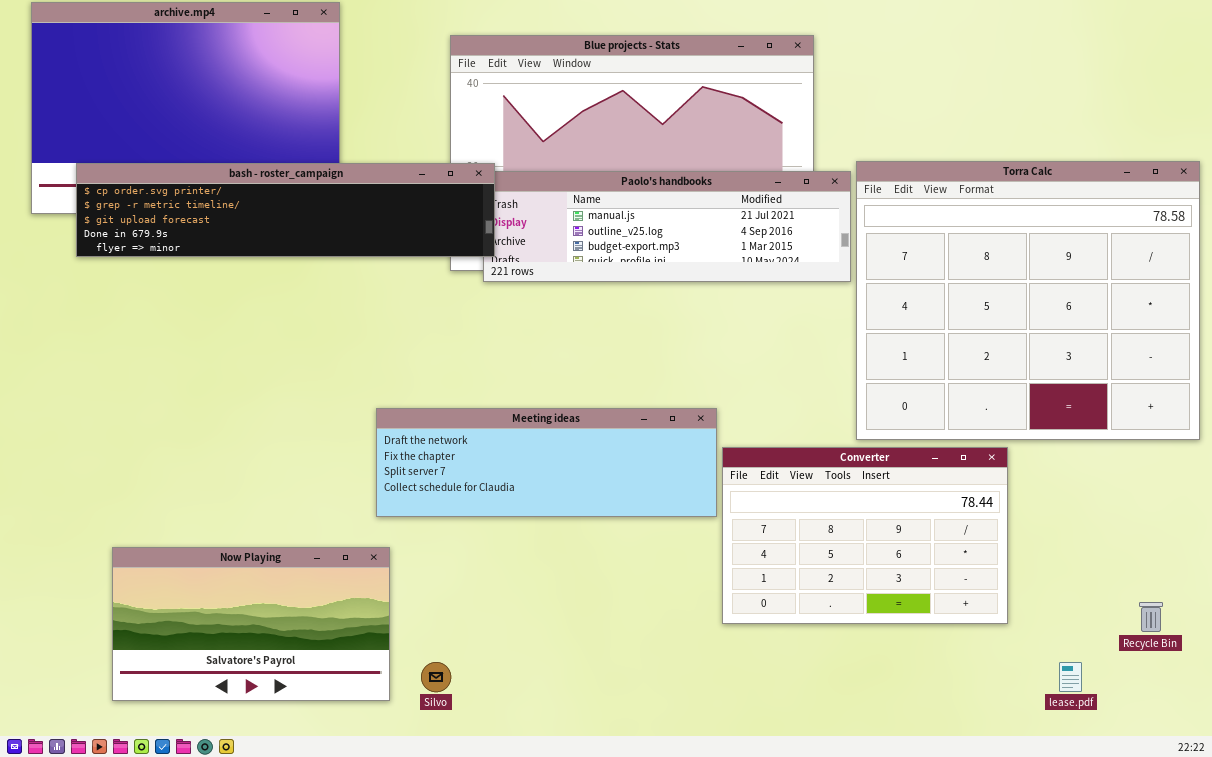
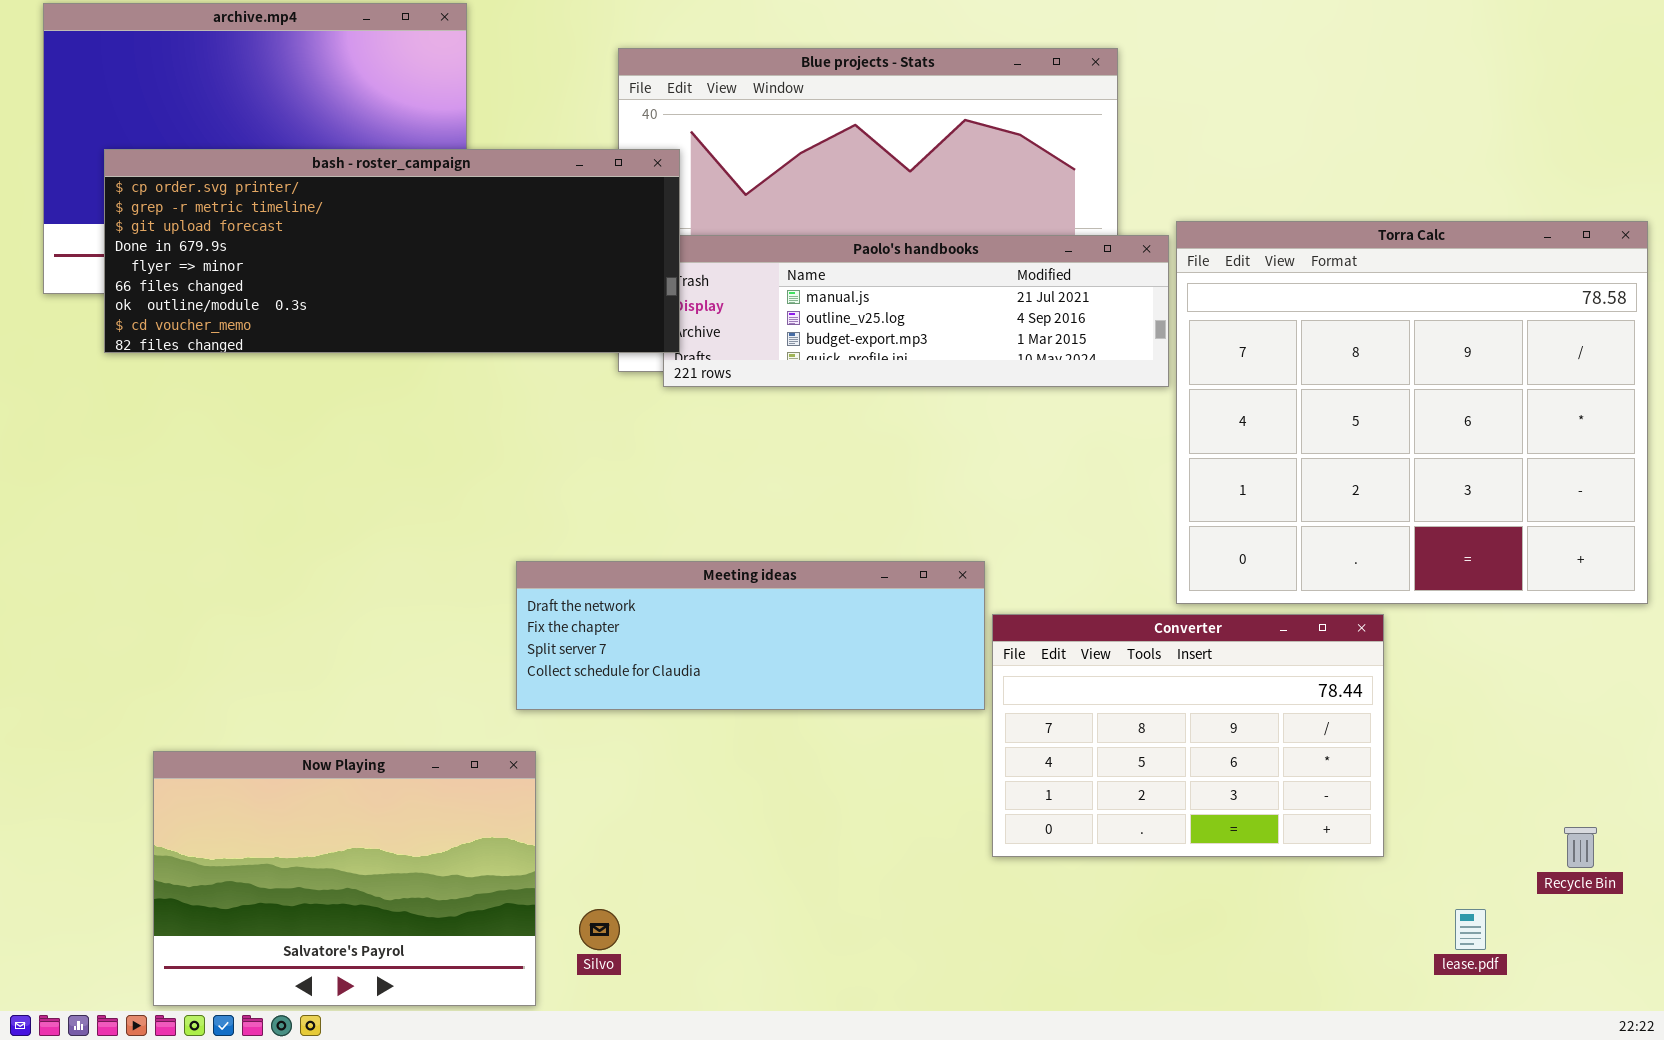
bash - roster_campaign: [76,163,495,257] -> [104,149,680,353], resized
Now Playing: [112,547,390,701] -> [153,751,536,1006], resized

